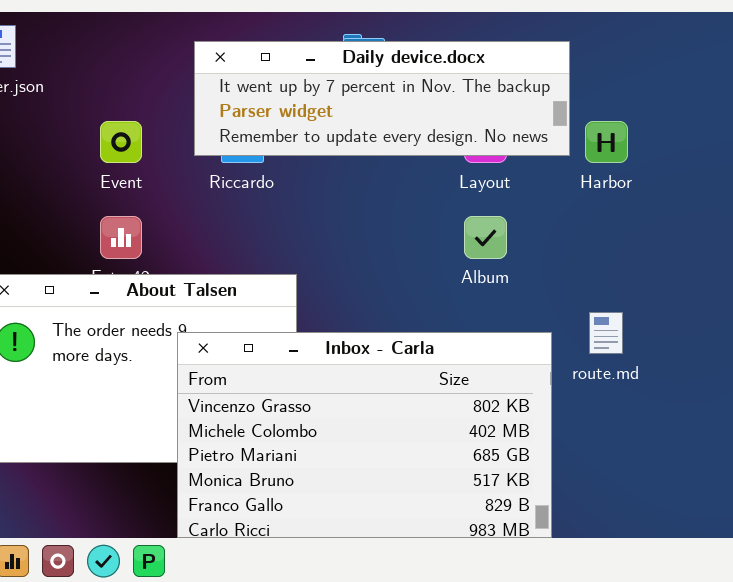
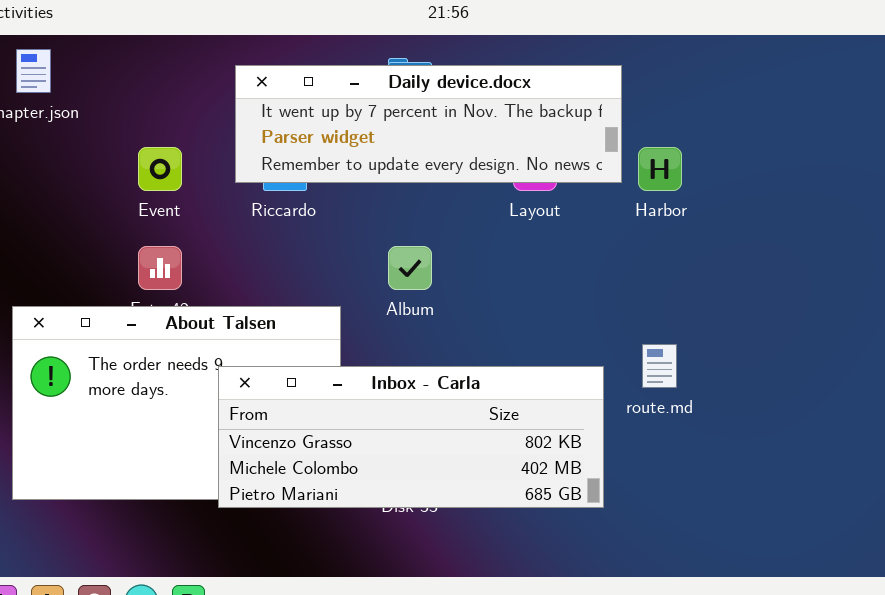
Album: [464,216,507,259] -> [388,246,432,290], moved
Inbox - Carla: [177,332,552,538] -> [218,366,604,508], resized

